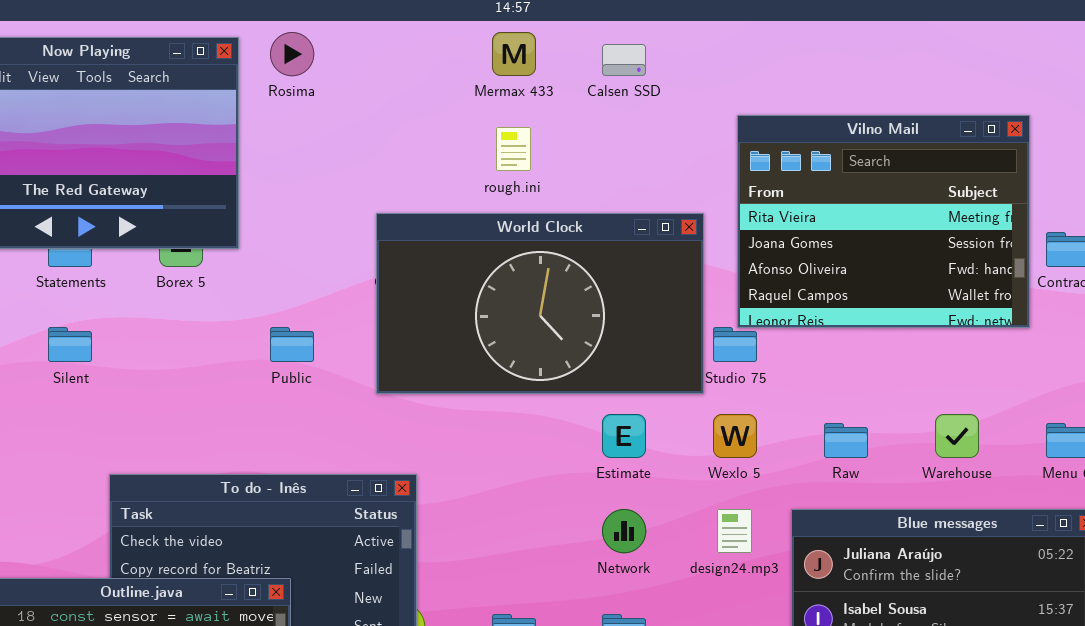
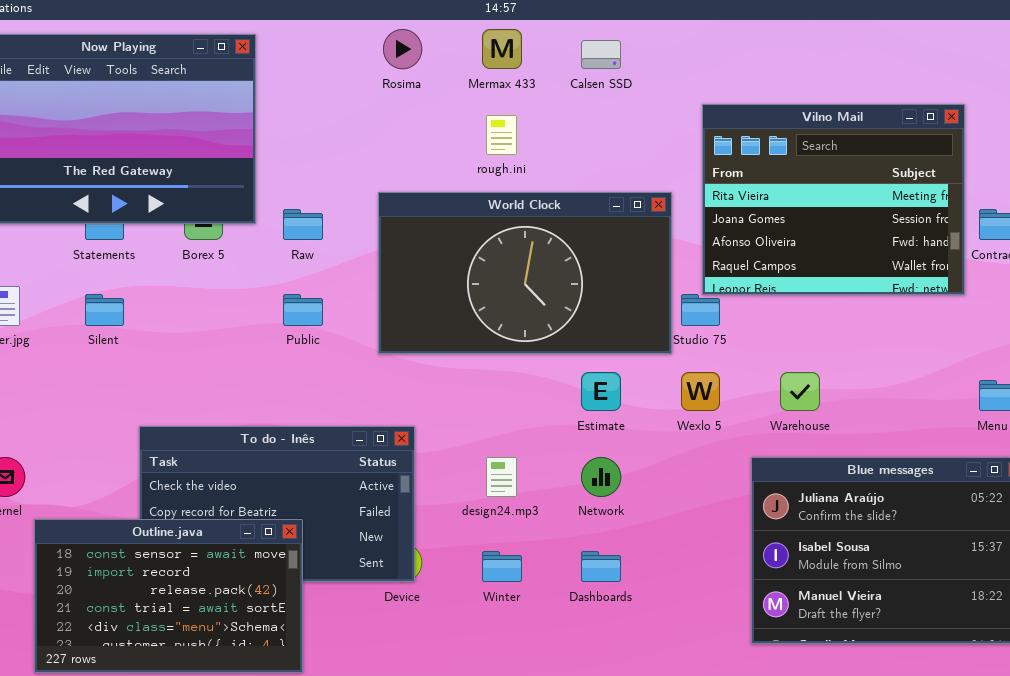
Rosima: [270,32,314,76] -> [383,29,422,69], moved
Warehouse: [935,414,979,458] -> [780,372,820,411], moved
Raw: [824,423,868,458] -> [283,209,323,240], moved
design24.mp3: [717,509,752,553] -> [486,457,517,497], moved

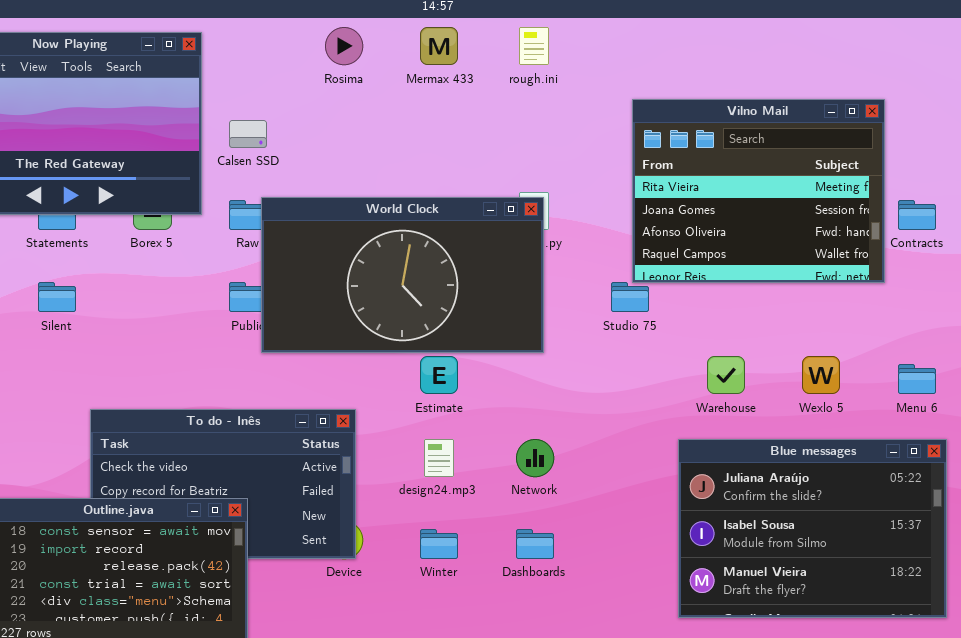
Calsen SSD: [581,40,621,69] -> [229,120,267,148], moved
rough.ini: [486,115,517,155] -> [519,27,549,65], moved
World Clock: [378,192,672,354] -> [261,197,544,353], moved
Estimate: [581,372,621,411] -> [420,356,458,394], moved
Wexlo 5: [681,372,720,411] -> [802,356,840,394], moved

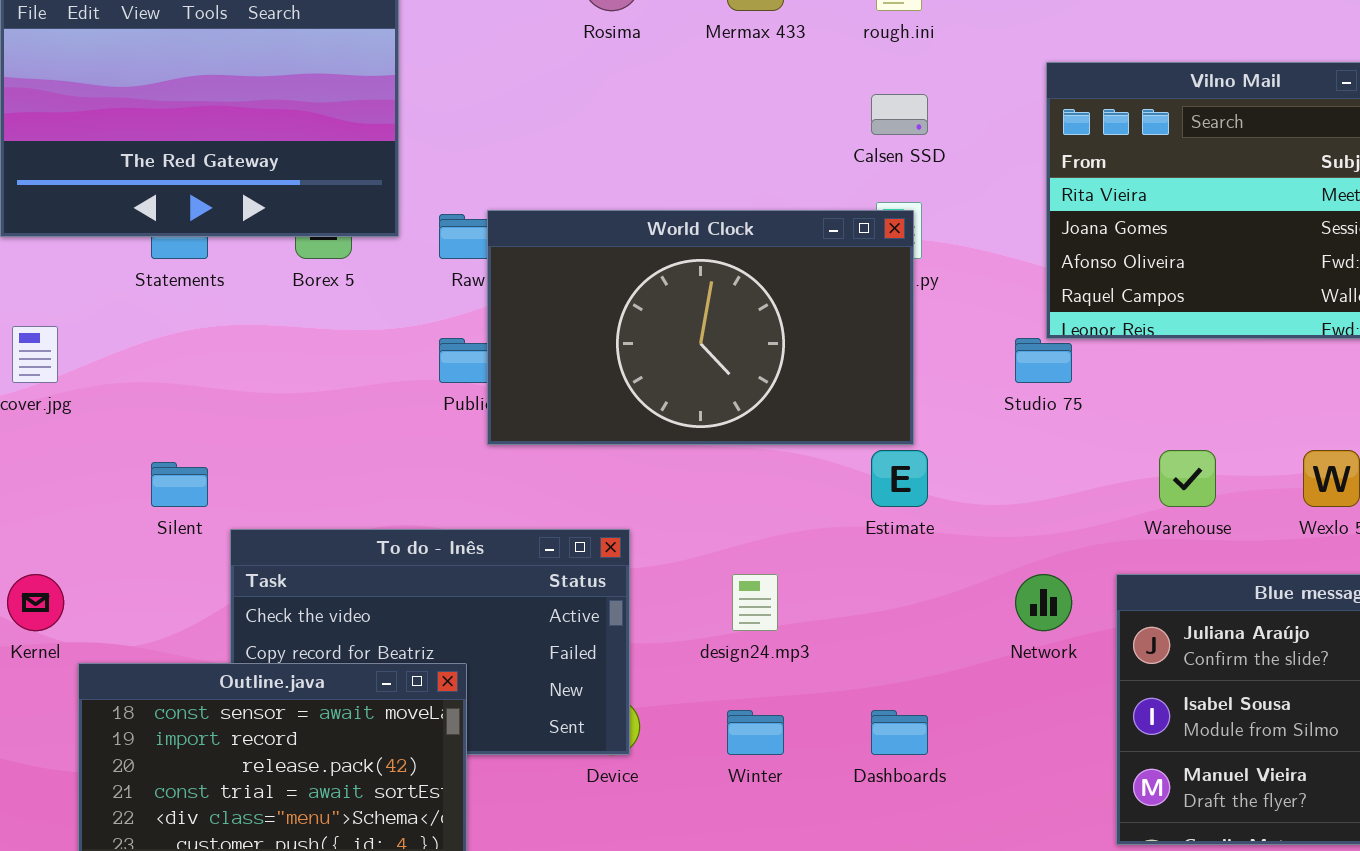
Calsen SSD: [229,120,267,148] -> [871,94,928,135], moved
Silent: [38,282,76,312] -> [151,462,208,507], moved
Estimate: [420,356,458,394] -> [871,450,928,507], moved
Network: [516,439,554,477] -> [1015,574,1072,631], moved

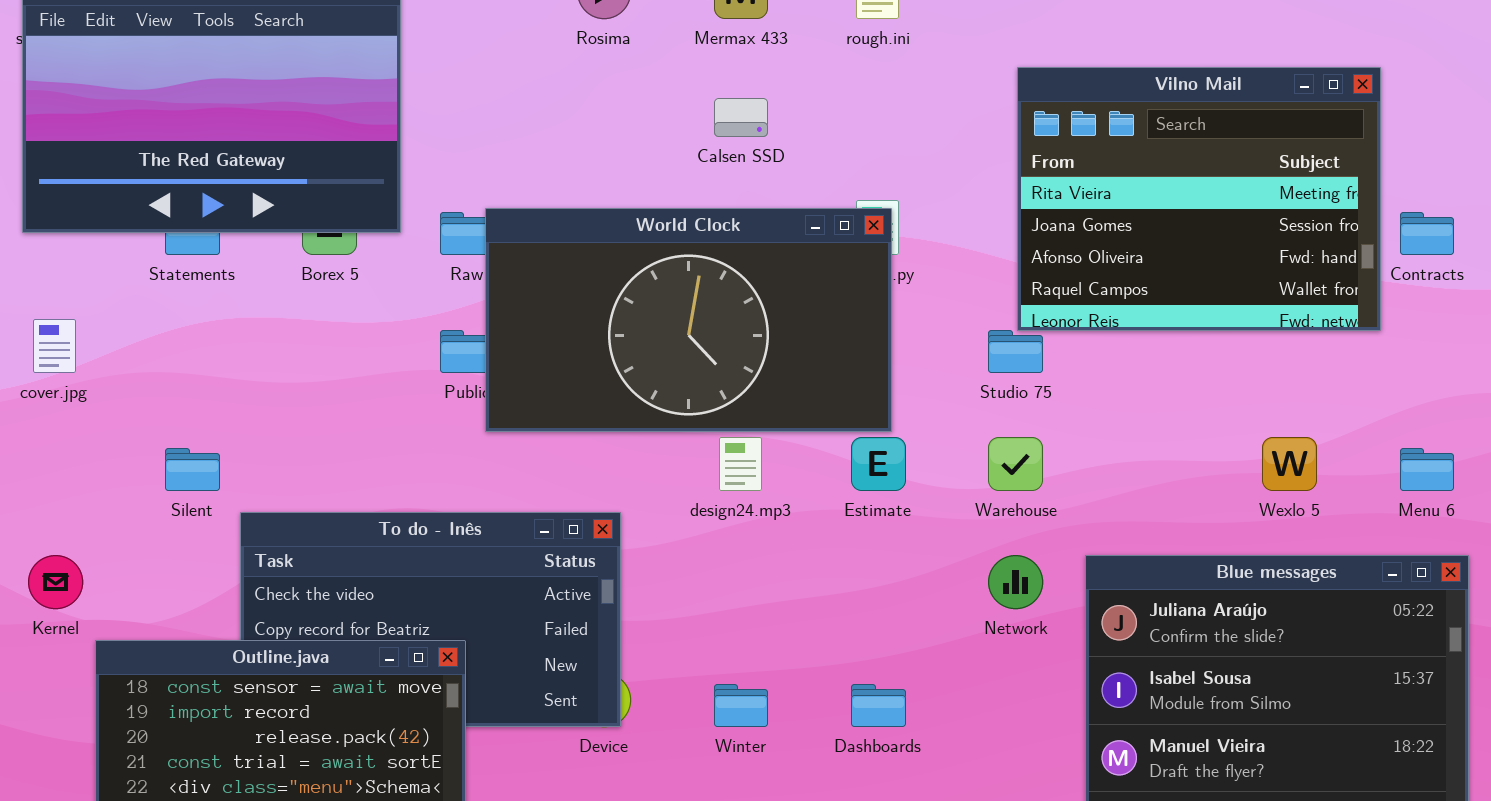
Calsen SSD: [871,94,928,135] -> [714,98,768,137], moved
Warehouse: [1159,450,1216,507] -> [988,437,1043,491], moved
design24.mp3: [732,574,778,631] -> [719,437,762,491], moved

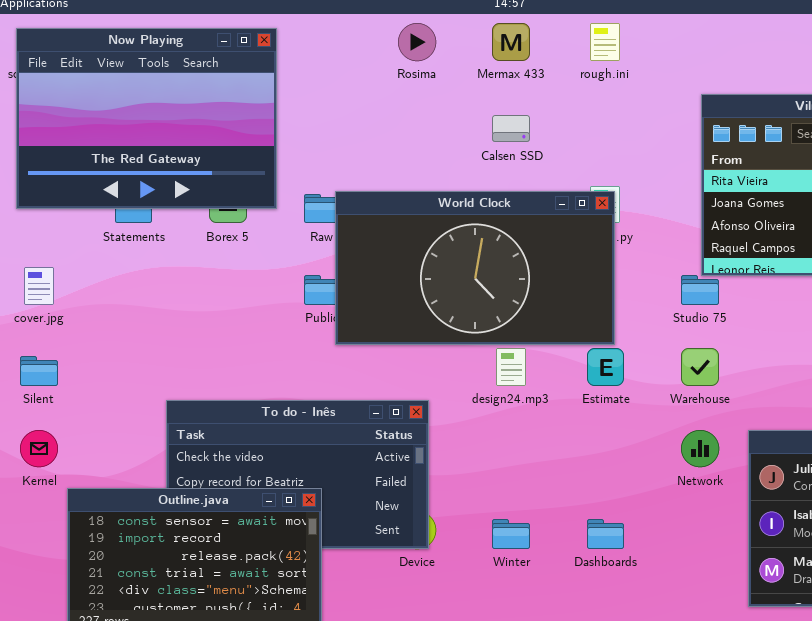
Silent: [165,448,220,491] -> [20,356,58,386], moved

